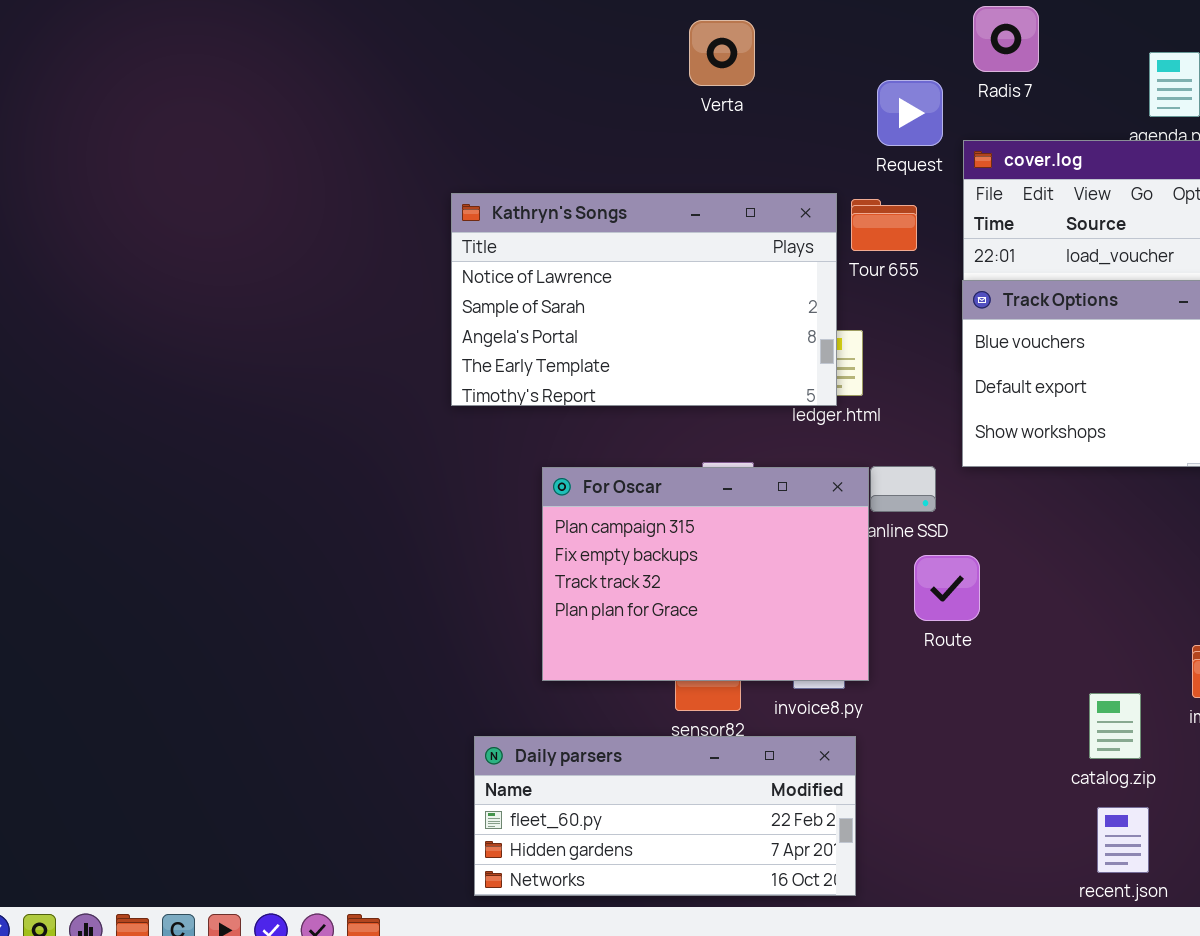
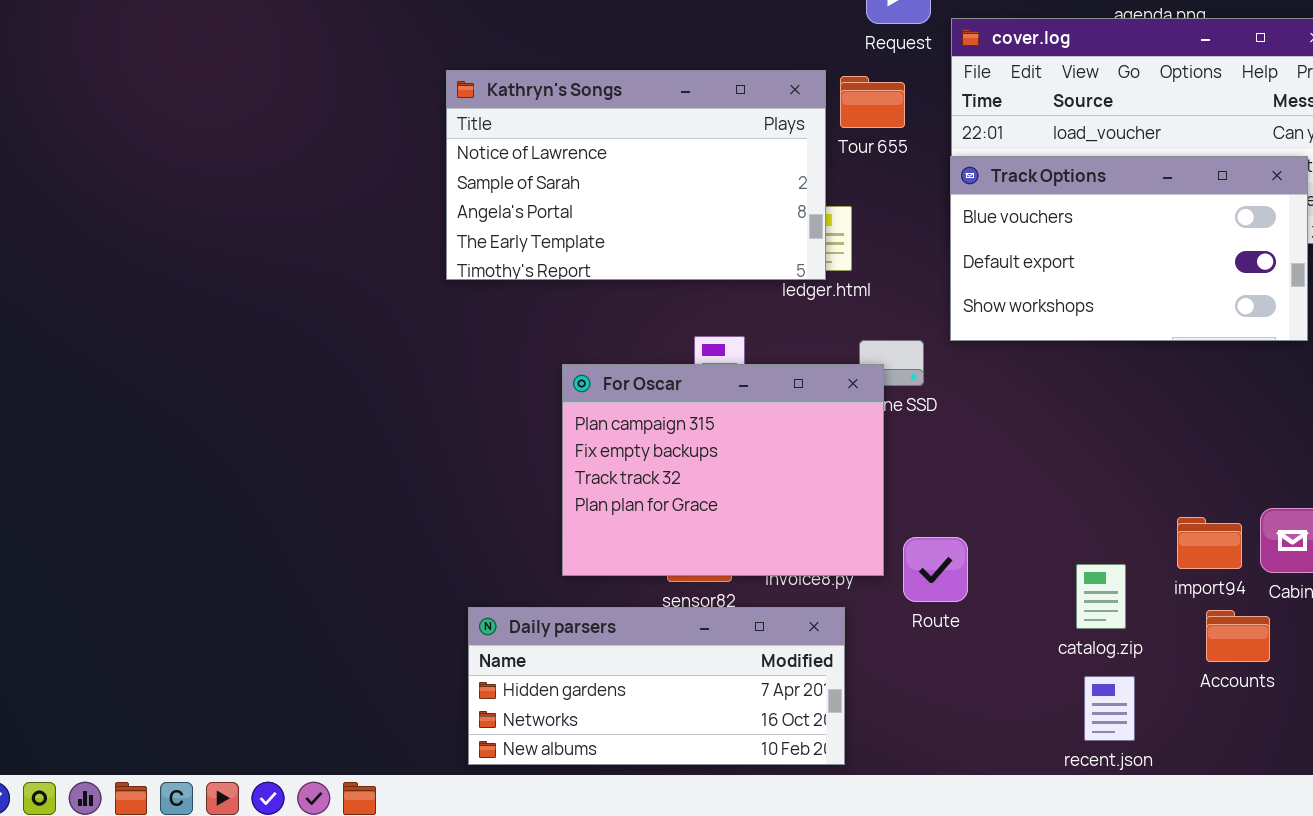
For Oscar: [542,467,869,681] -> [562,364,884,576], moved
Route: [914,555,980,621] -> [903,537,968,602], moved
Daily parsers: [474,736,856,896] -> [468,607,845,765], scrolled down 1 row

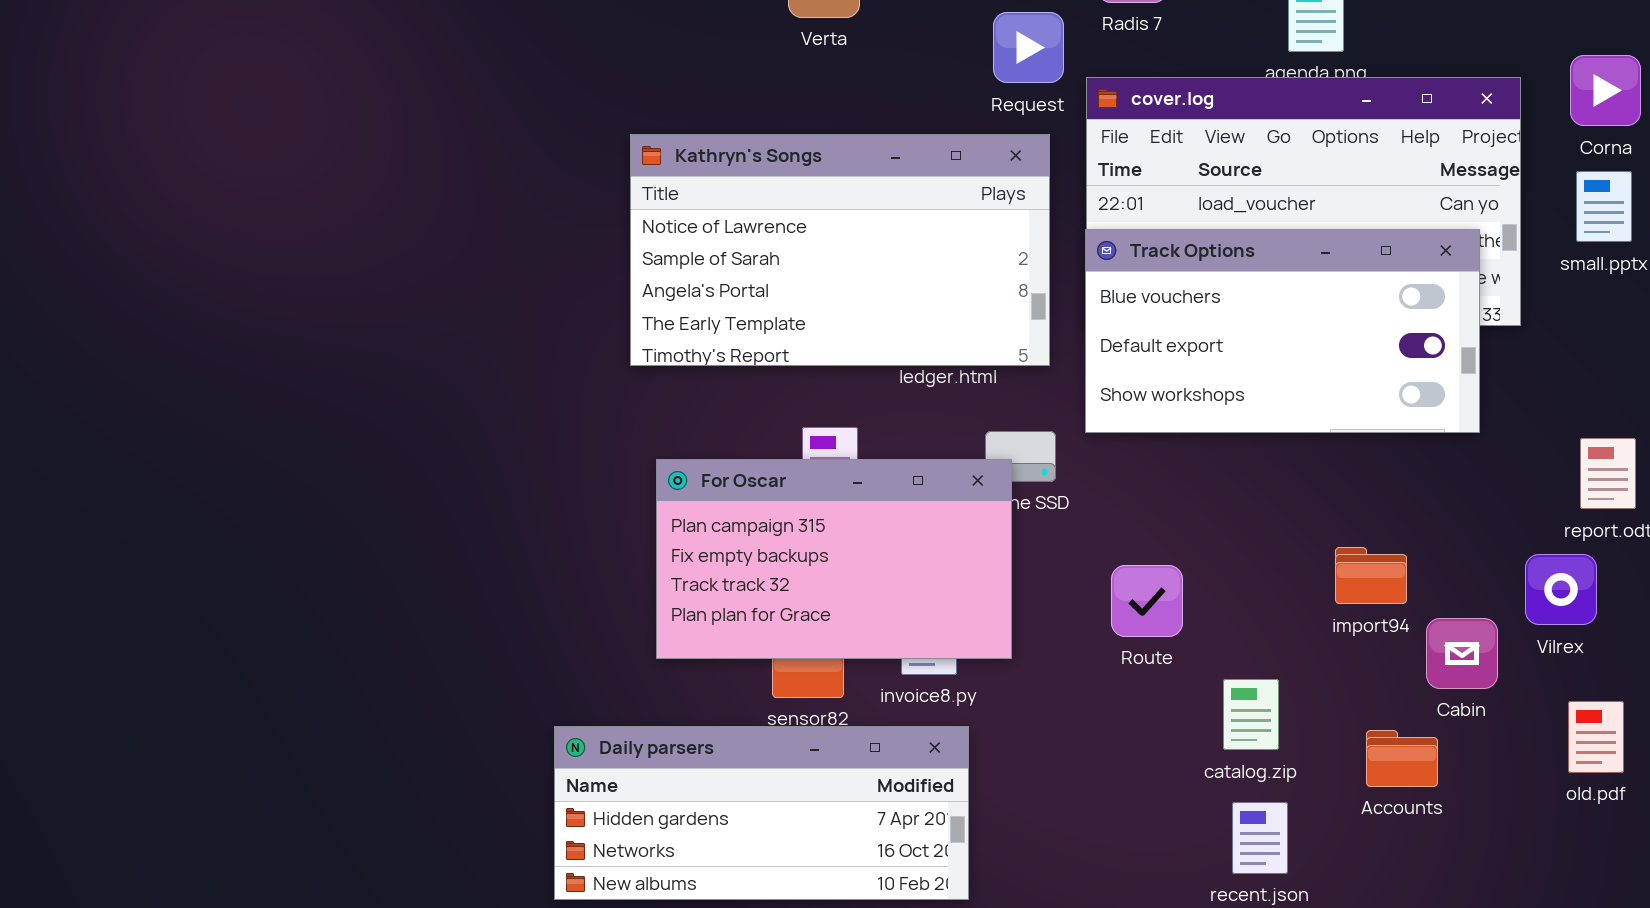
Kathryn's Songs: [446,70,826,280] -> [630,134,1050,366], moved
For Oscar: [562,364,884,576] -> [656,459,1012,659], resized
import94: [1177,517,1242,569] -> [1335,547,1407,604], moved
Route: [903,537,968,602] -> [1111,565,1183,637], moved

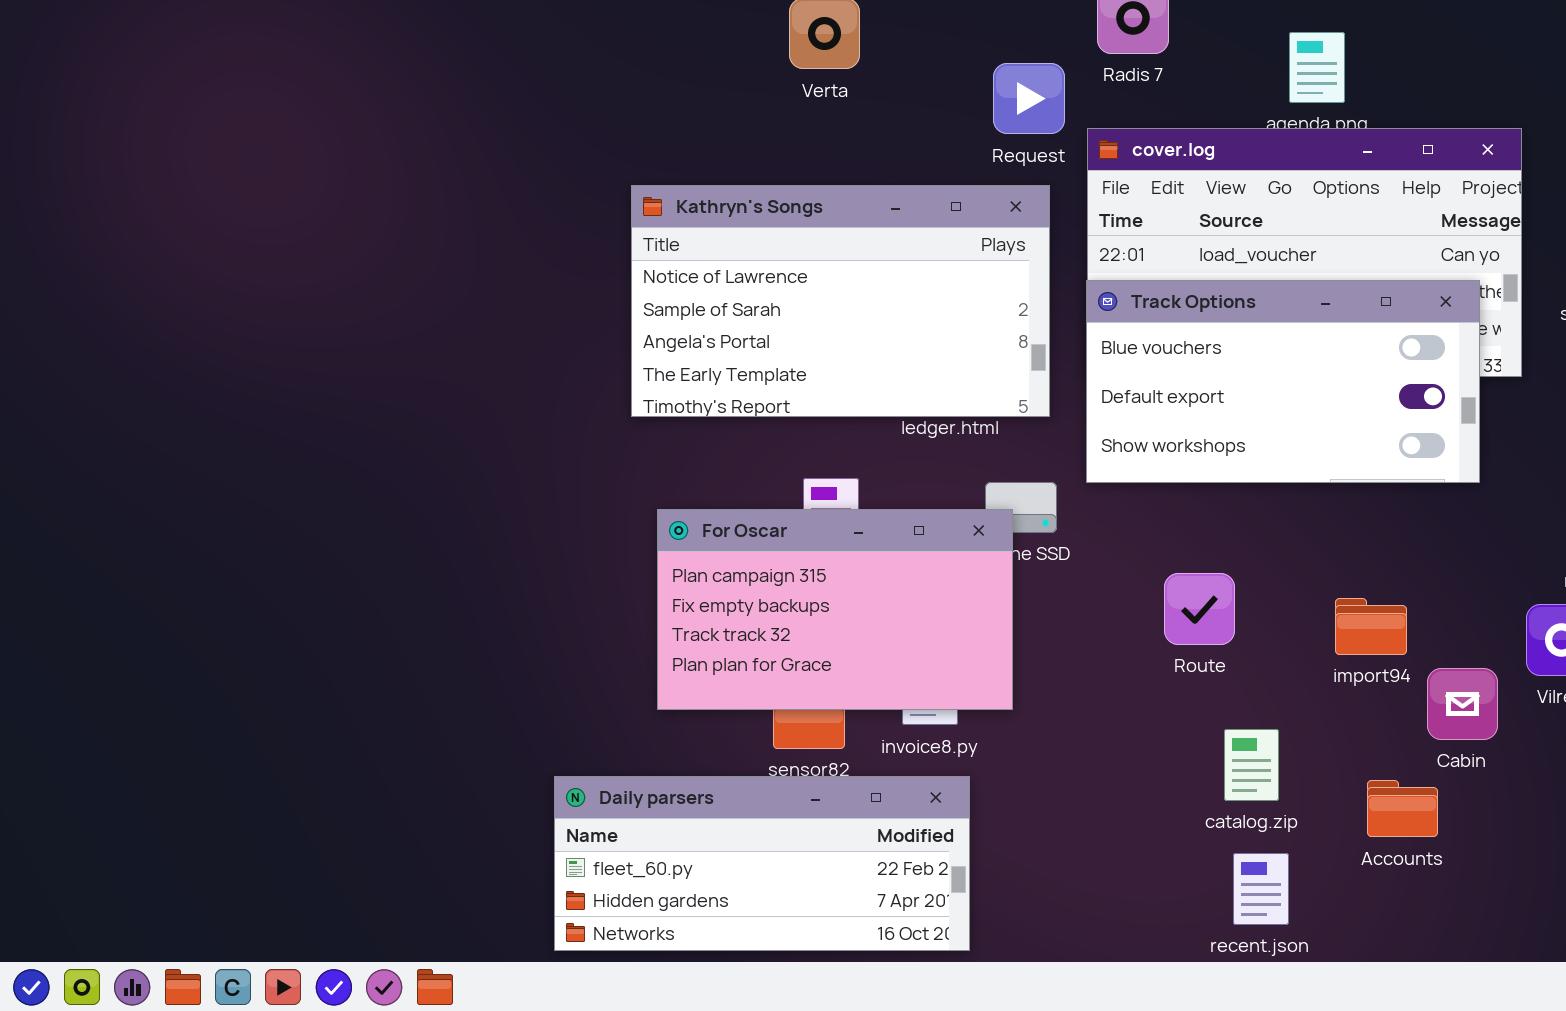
Route: [1111,565,1183,637] -> [1164,573,1235,645], moved
Daily parsers: [554,726,969,900] -> [554,776,970,951], scrolled up 1 row

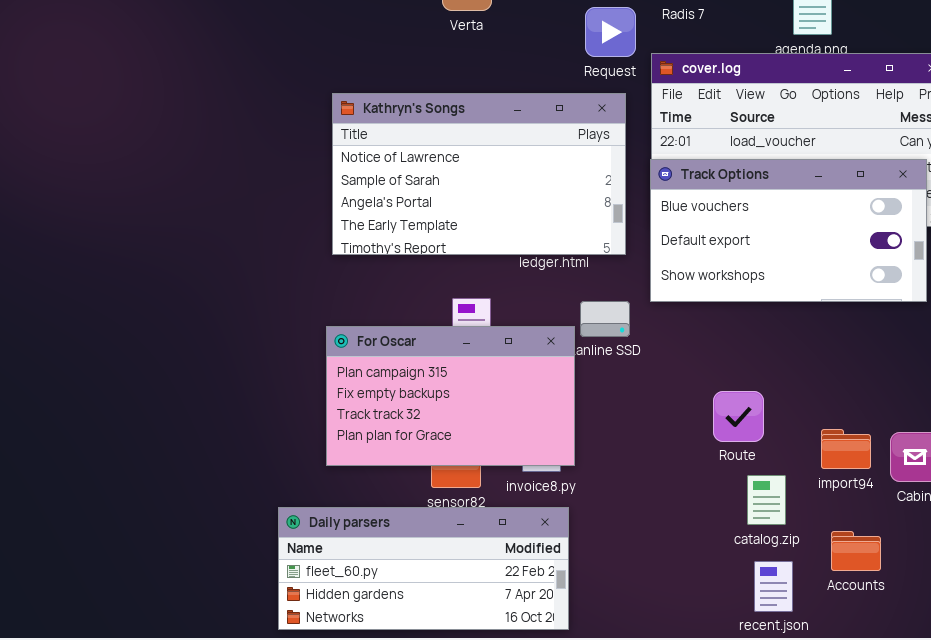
For Oscar: [657,509,1013,710] -> [326,326,575,466], moved
Route: [1164,573,1235,645] -> [713,391,764,442], moved
import94: [1335,598,1407,655] -> [821,429,871,469], moved
Accounts: [1367,780,1438,837] -> [831,531,881,571], moved

